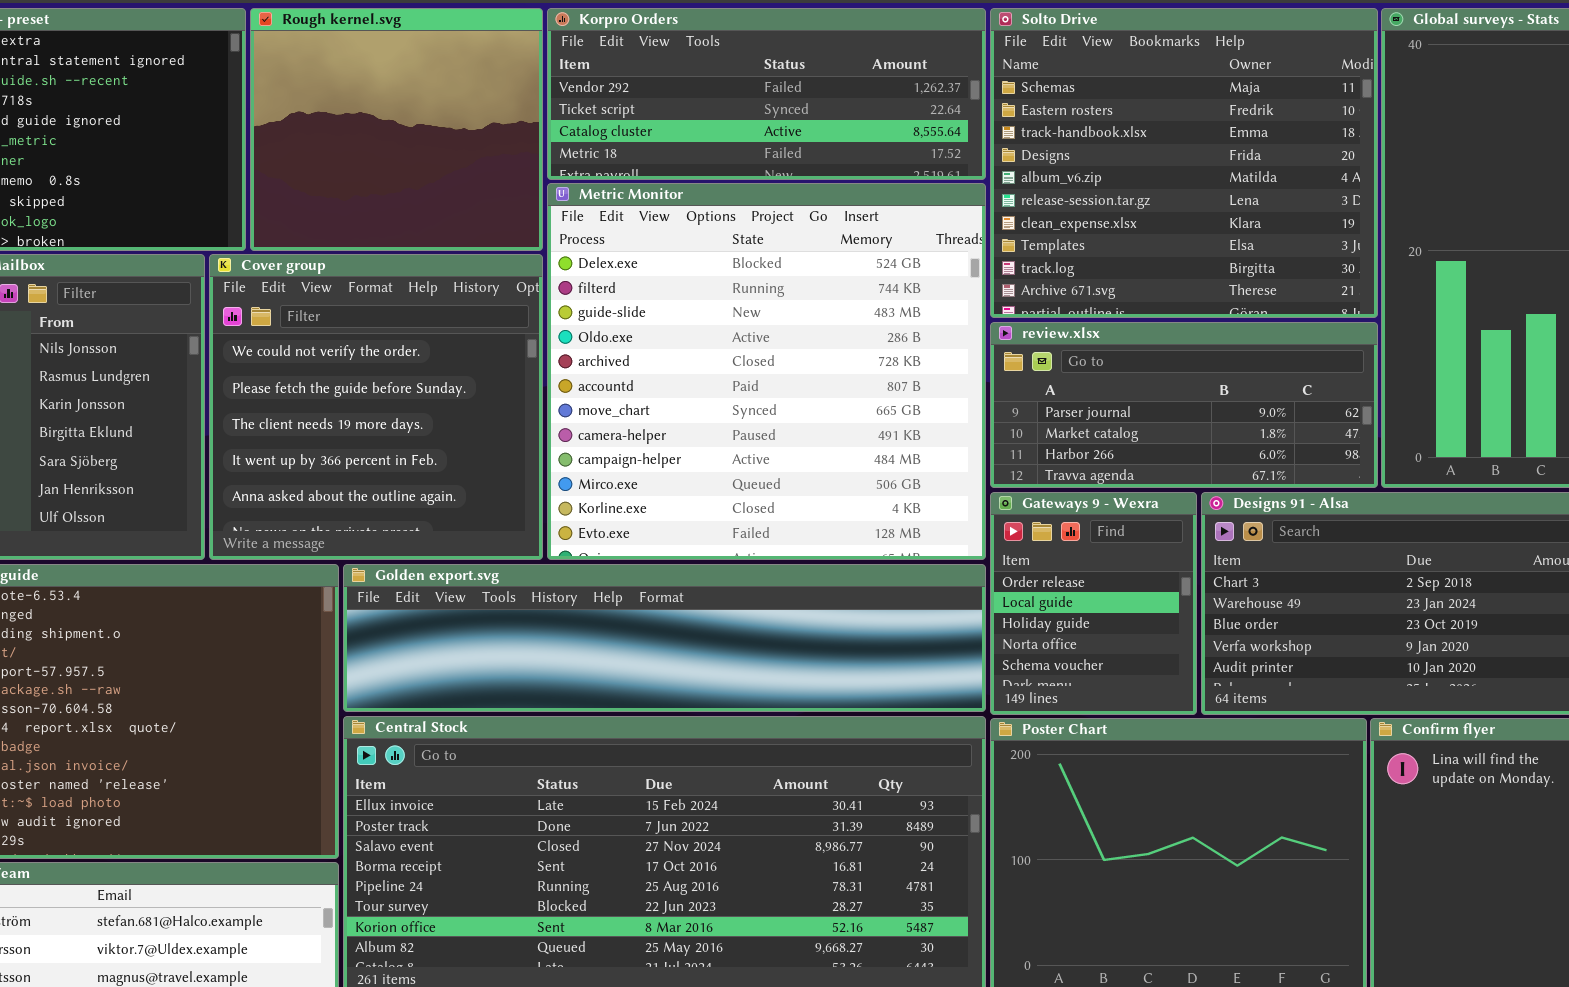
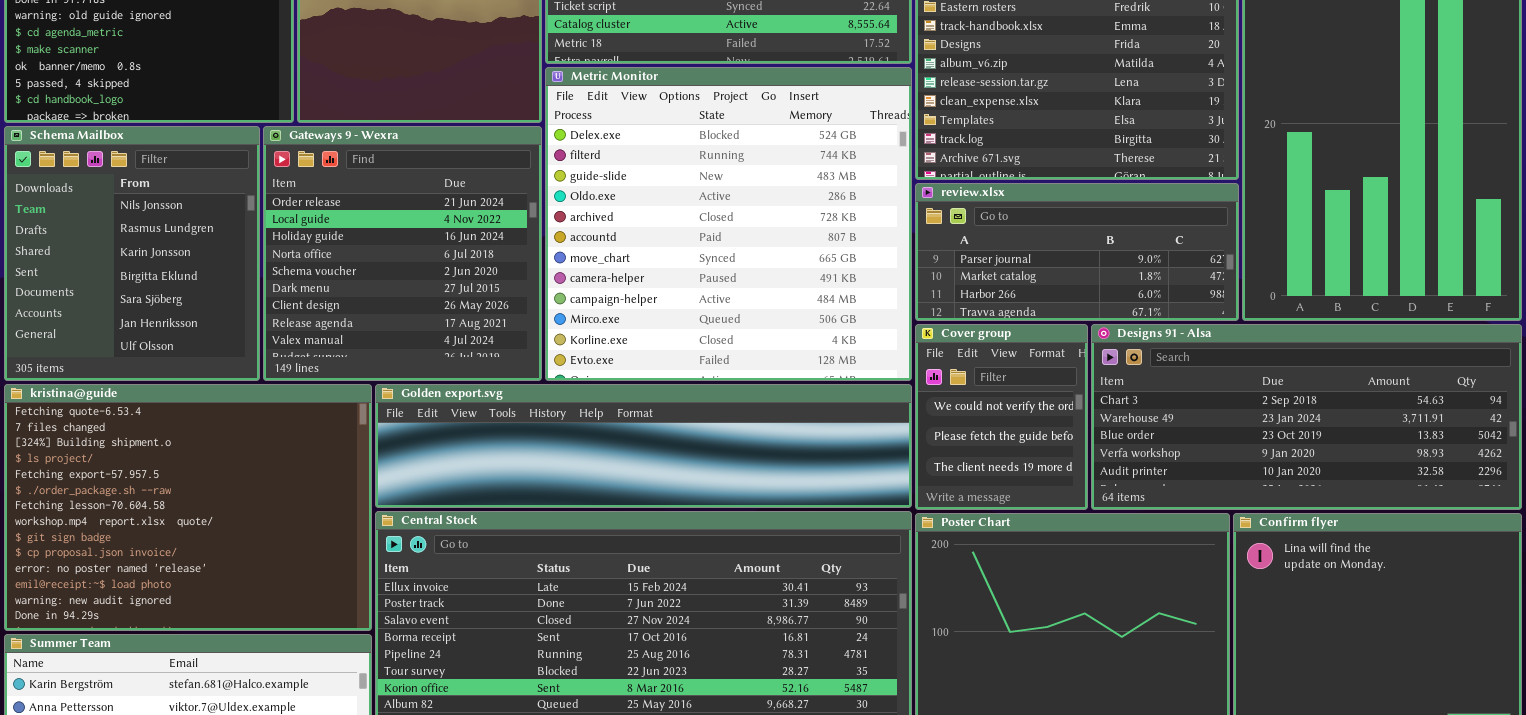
Cover group: [209,254,543,560] -> [915,324,1088,510], moved, resized
Gateways 9 - Wexra: [990,492,1197,715] -> [263,126,542,381], moved, resized

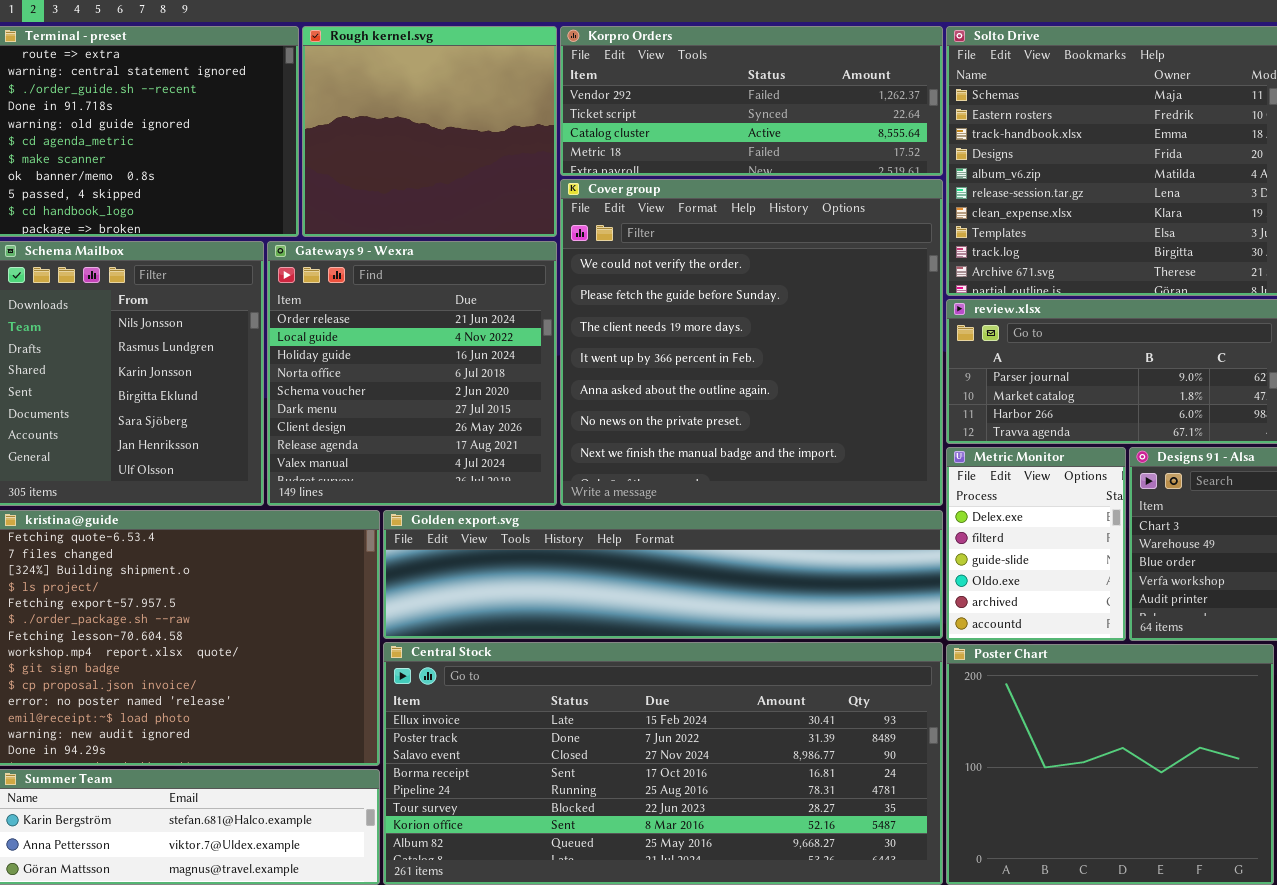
Metric Monitor: [545,67,912,381] -> [946,447,1126,641], moved, resized
Cover group: [915,324,1088,510] -> [560,179,943,506], moved, resized

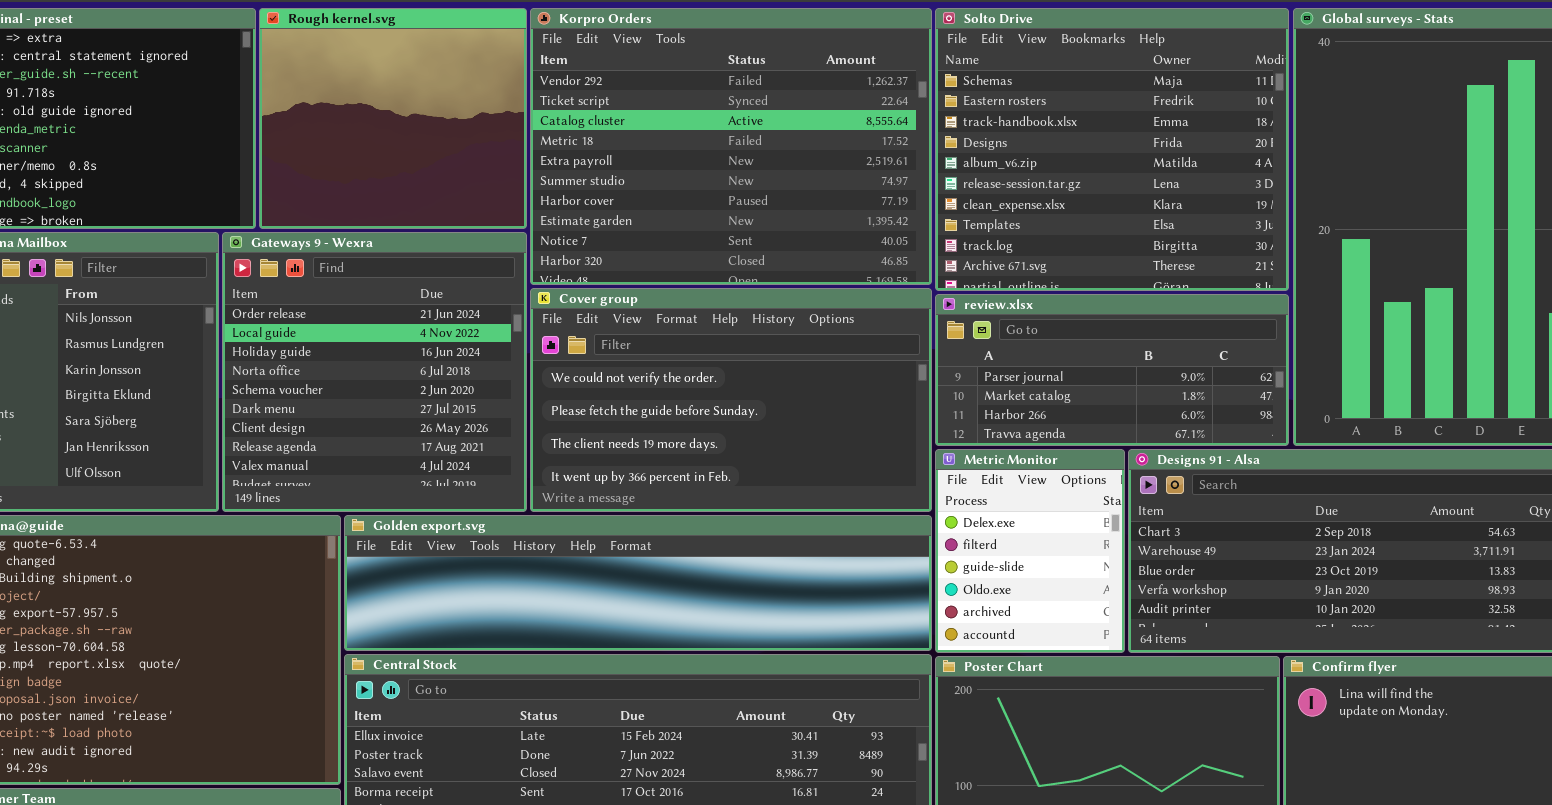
Korpro Orders: [560,26,943,176] -> [530,8,932,285], resized
Cover group: [560,179,943,506] -> [530,288,932,512], resized

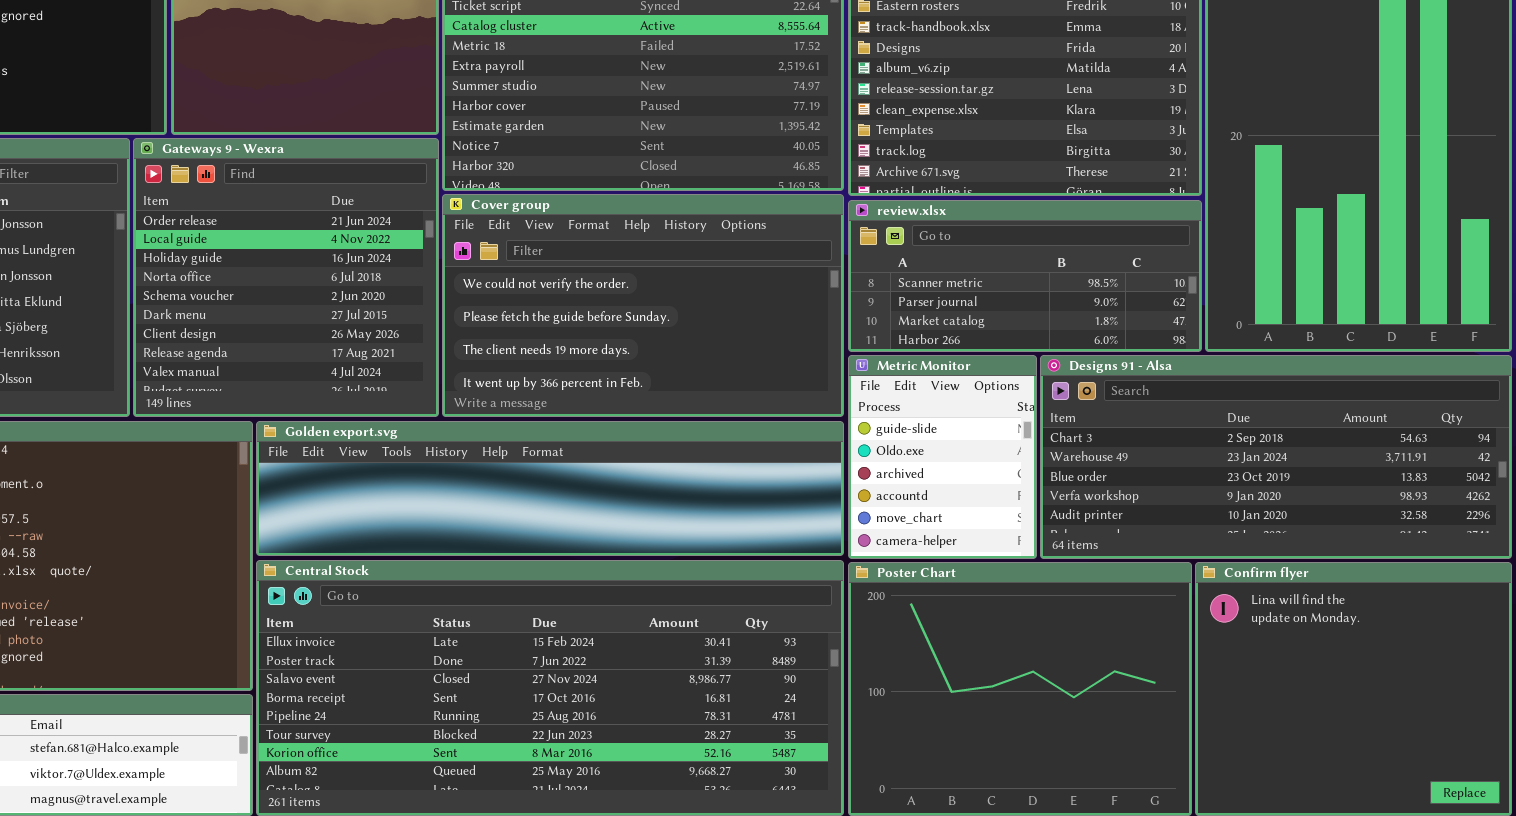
review.xlsx: [935,294,1289,446] -> [848,200,1202,352], scrolled up 1 row
Metric Monitor: [935,449,1125,653] -> [848,355,1037,559], scrolled down 2 rows

